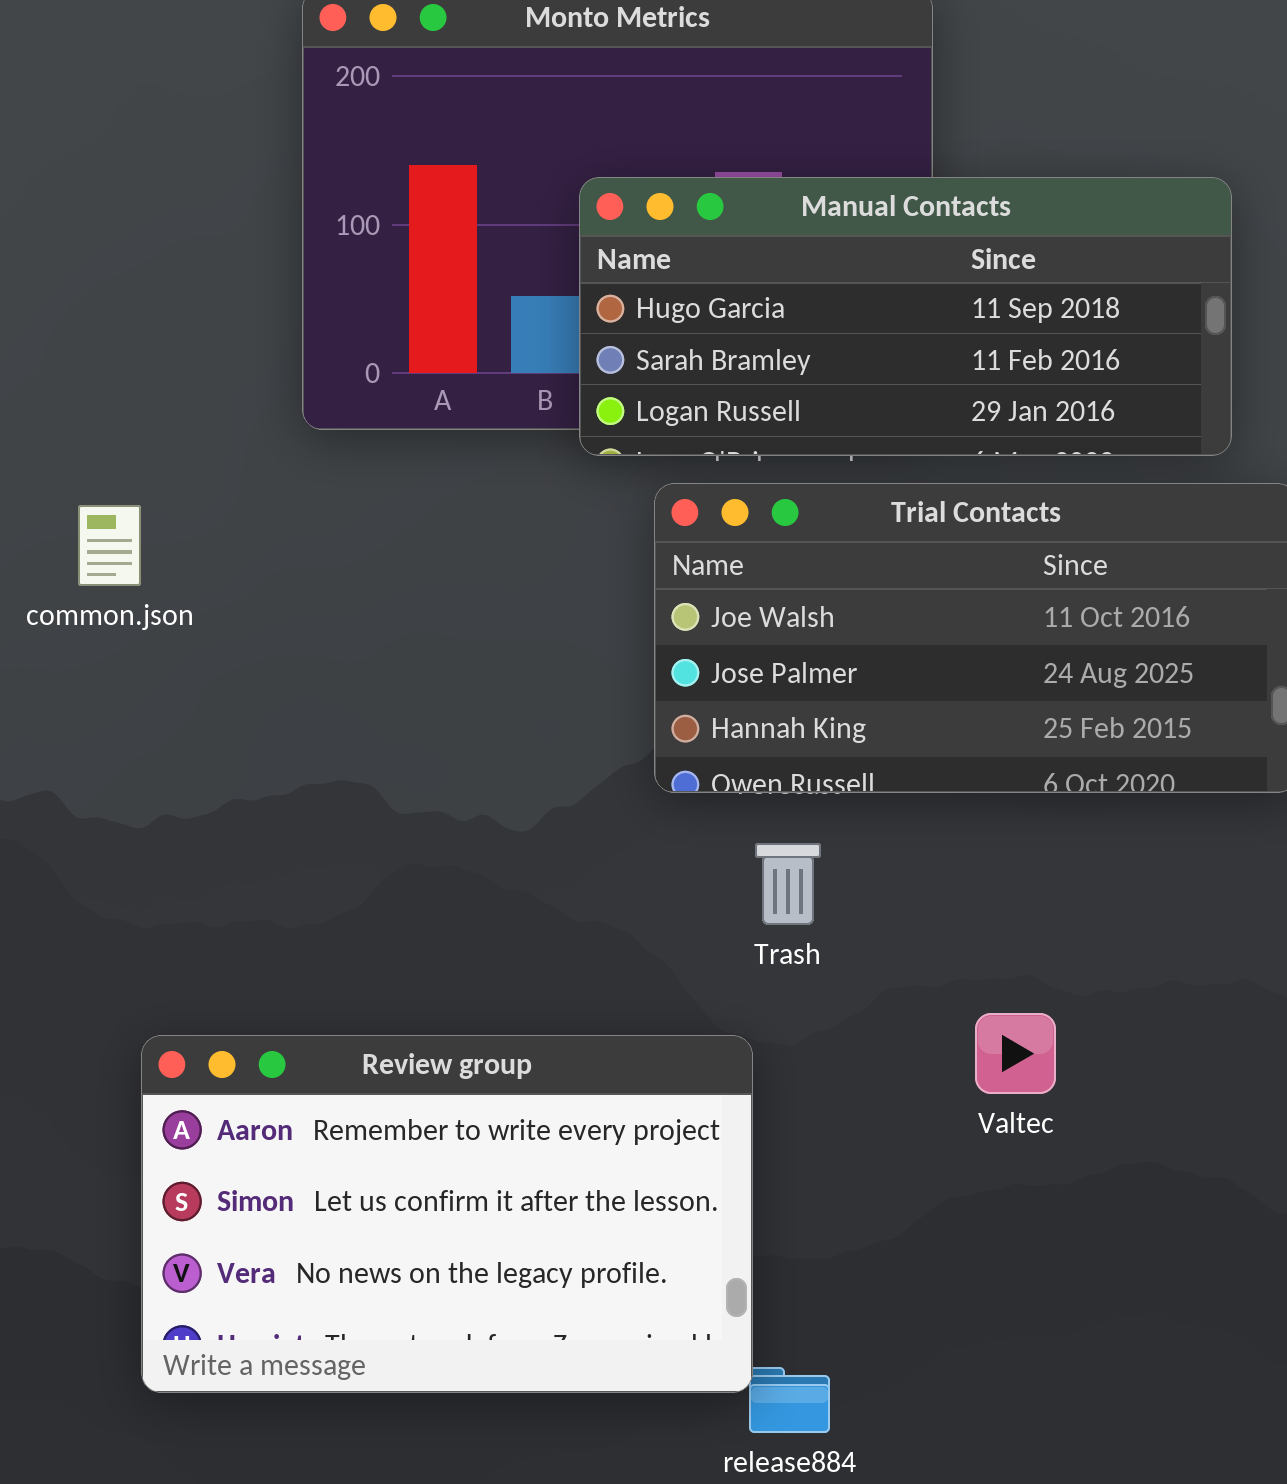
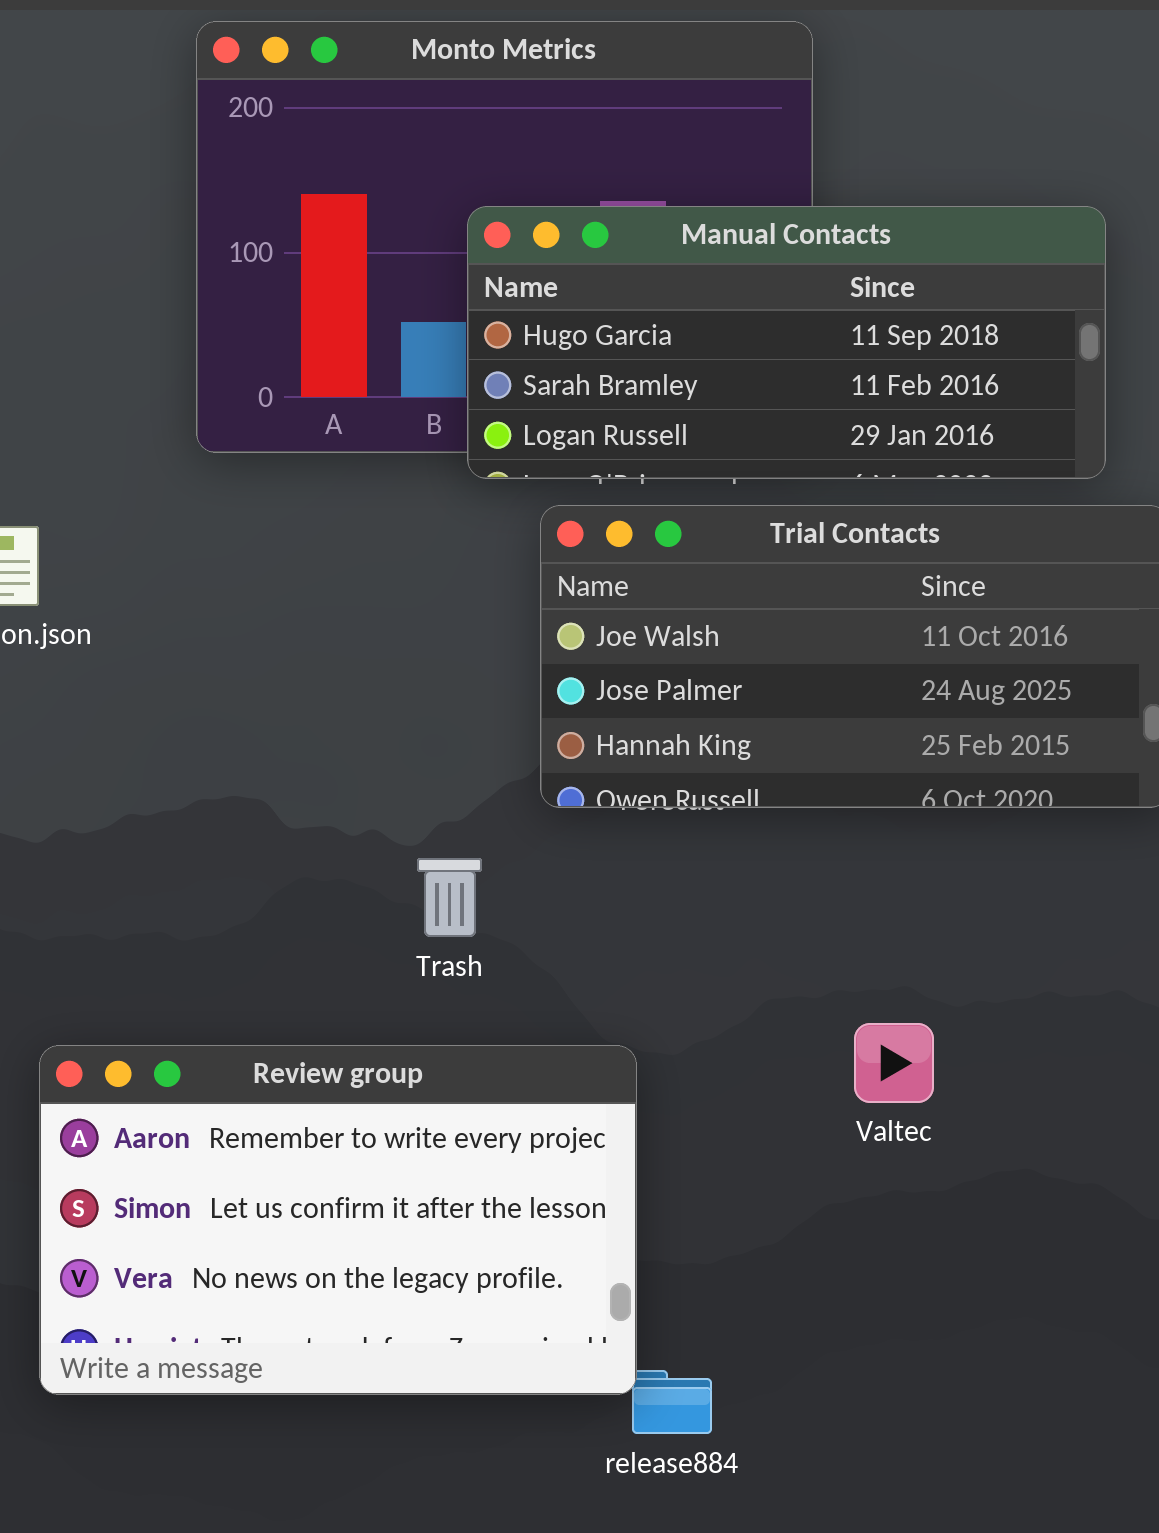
Trash: [755,843,821,925] -> [417,858,482,937], moved

